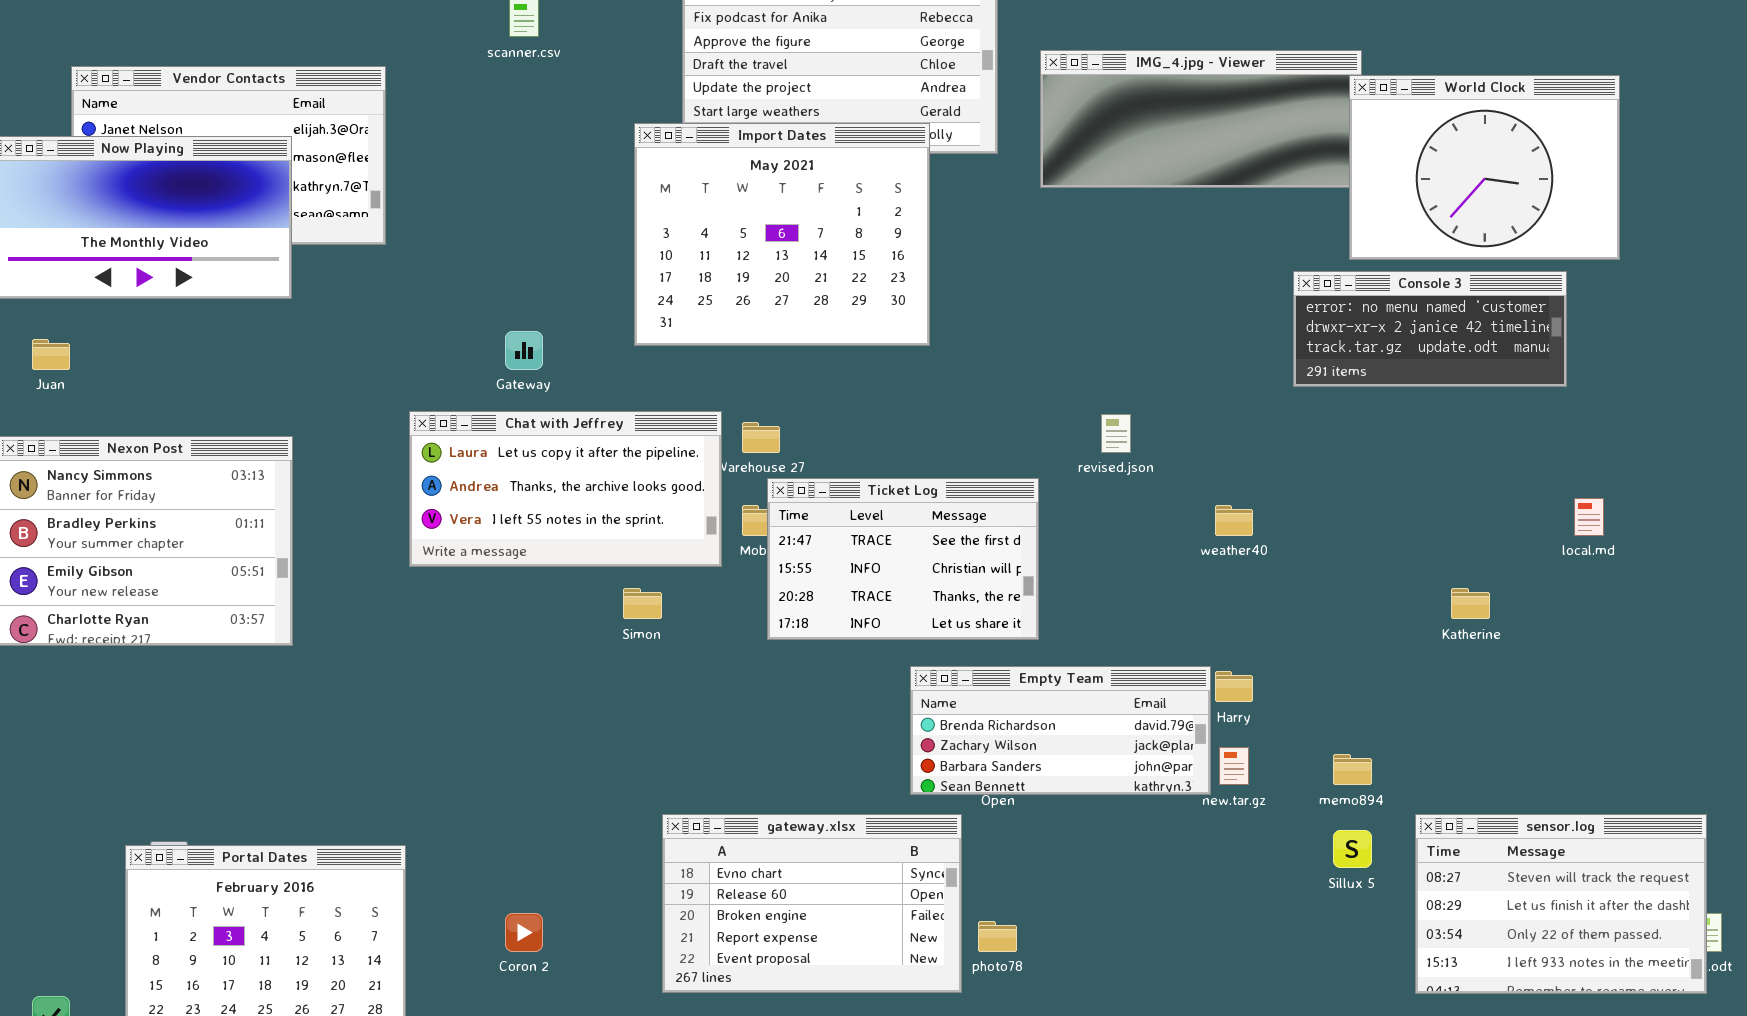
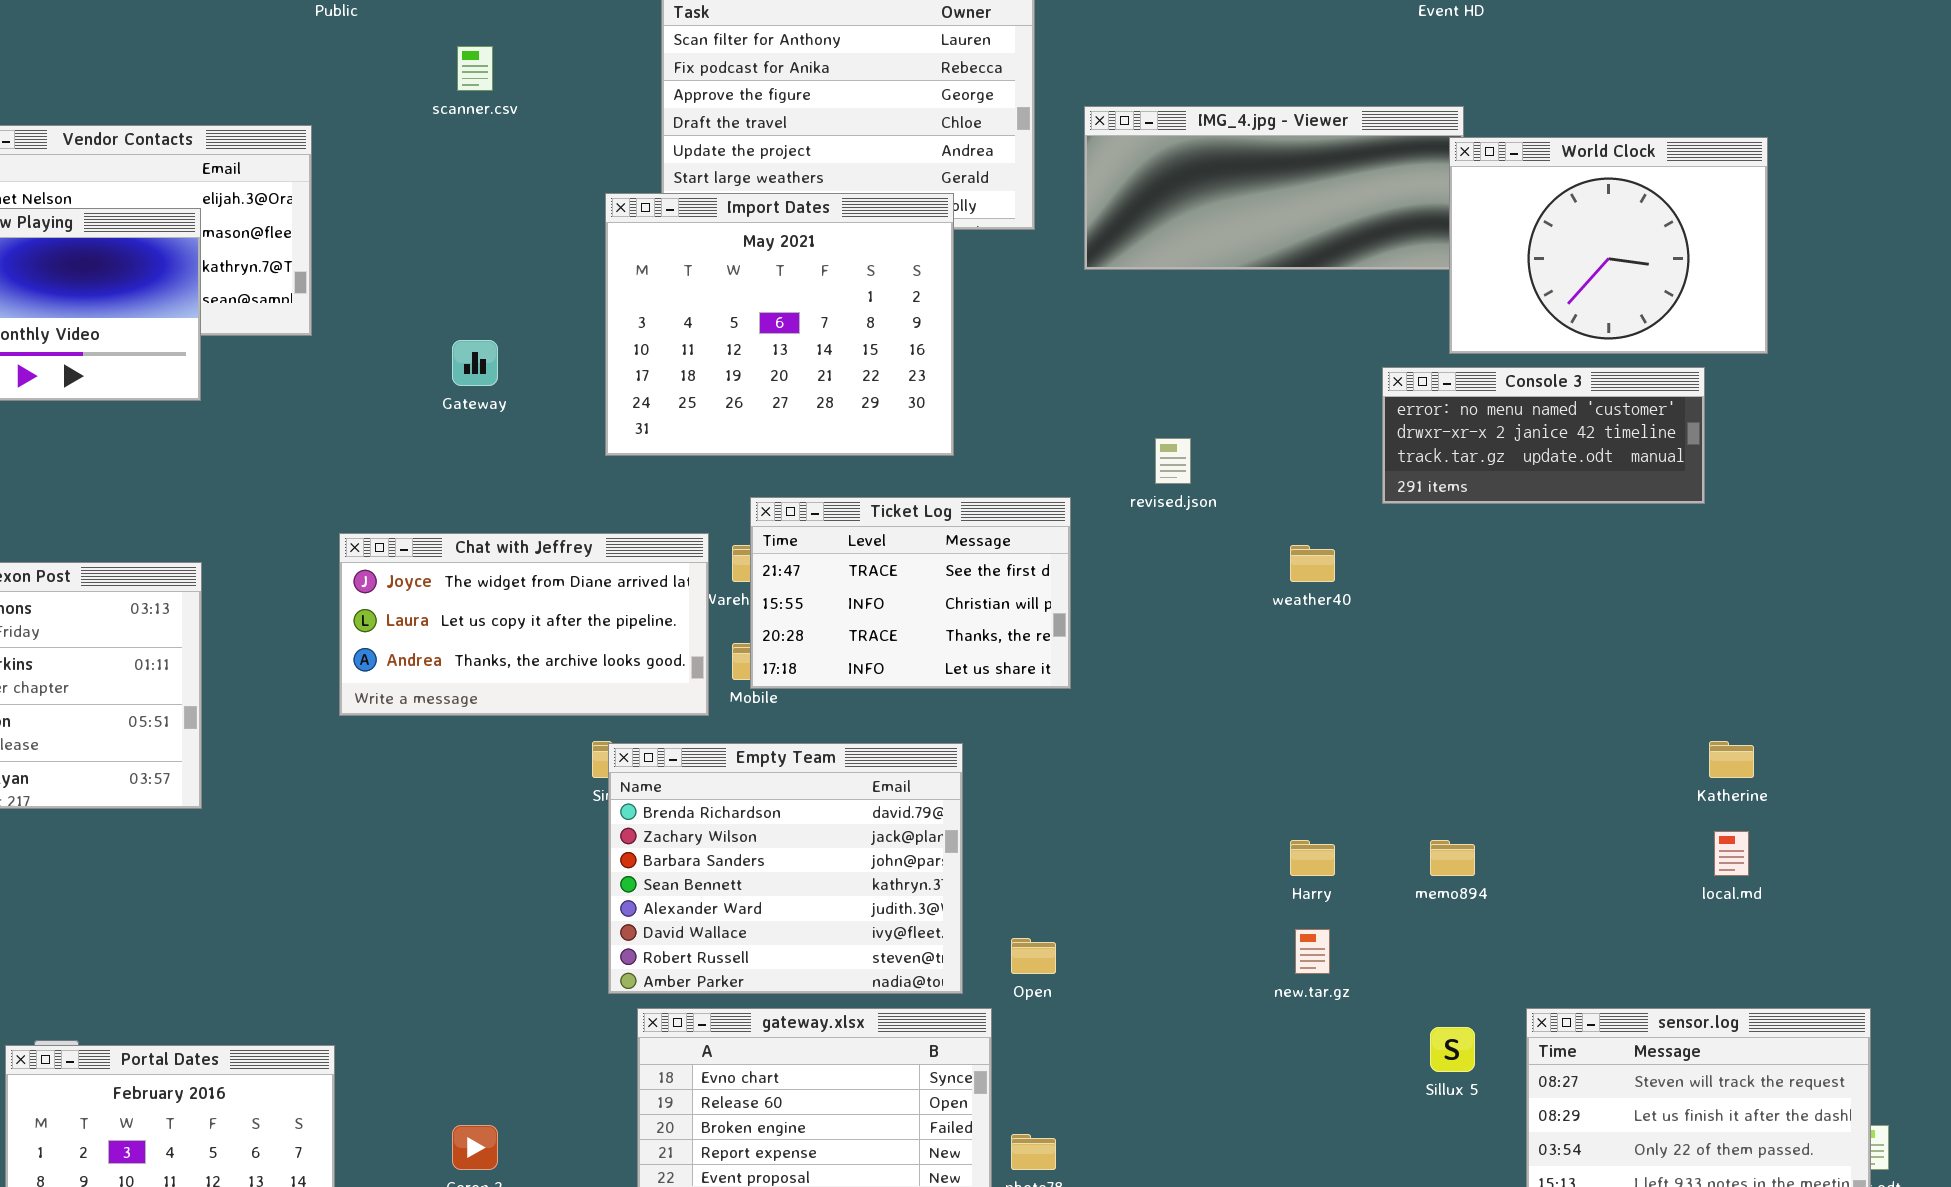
Gateway: [505,331,543,370] -> [452,340,498,386], moved
Chat with Jeffrey: [409,411,722,567] -> [339,533,709,716], scrolled up 1 row
revised.json: [1101,414,1131,453] -> [1155,438,1191,484], moved
Ticket Log: [767,478,1039,640] -> [750,497,1071,689], moved
local.md: [1574,498,1604,536] -> [1714,831,1749,876], moved
weather40: [1215,505,1253,536] -> [1290,545,1335,582], moved
Katherine: [1451,588,1490,619] -> [1709,741,1754,778], moved
Empty Team: [910,666,1211,795] -> [608,743,963,994], moved, resized
memo894: [1333,754,1372,785] -> [1430,840,1475,876], moved

